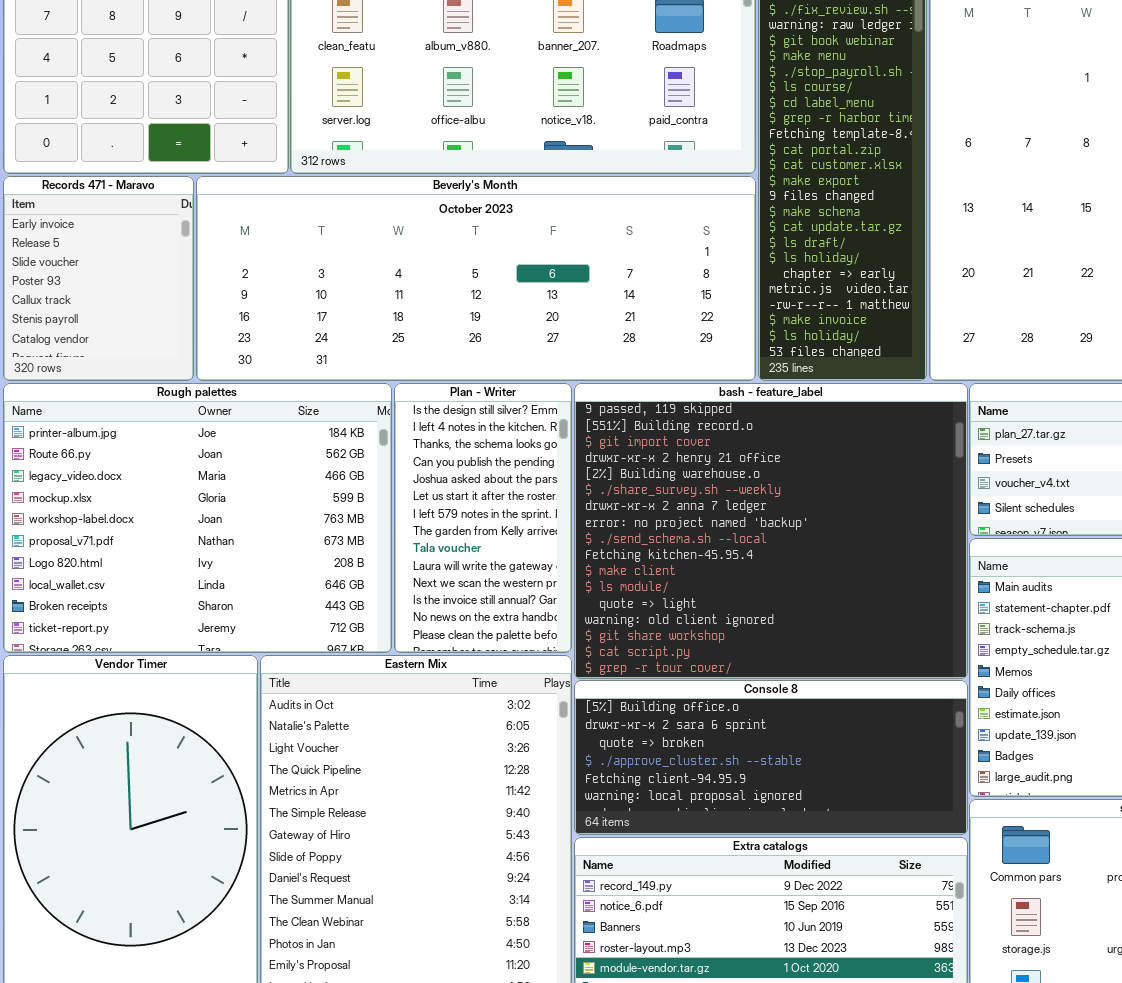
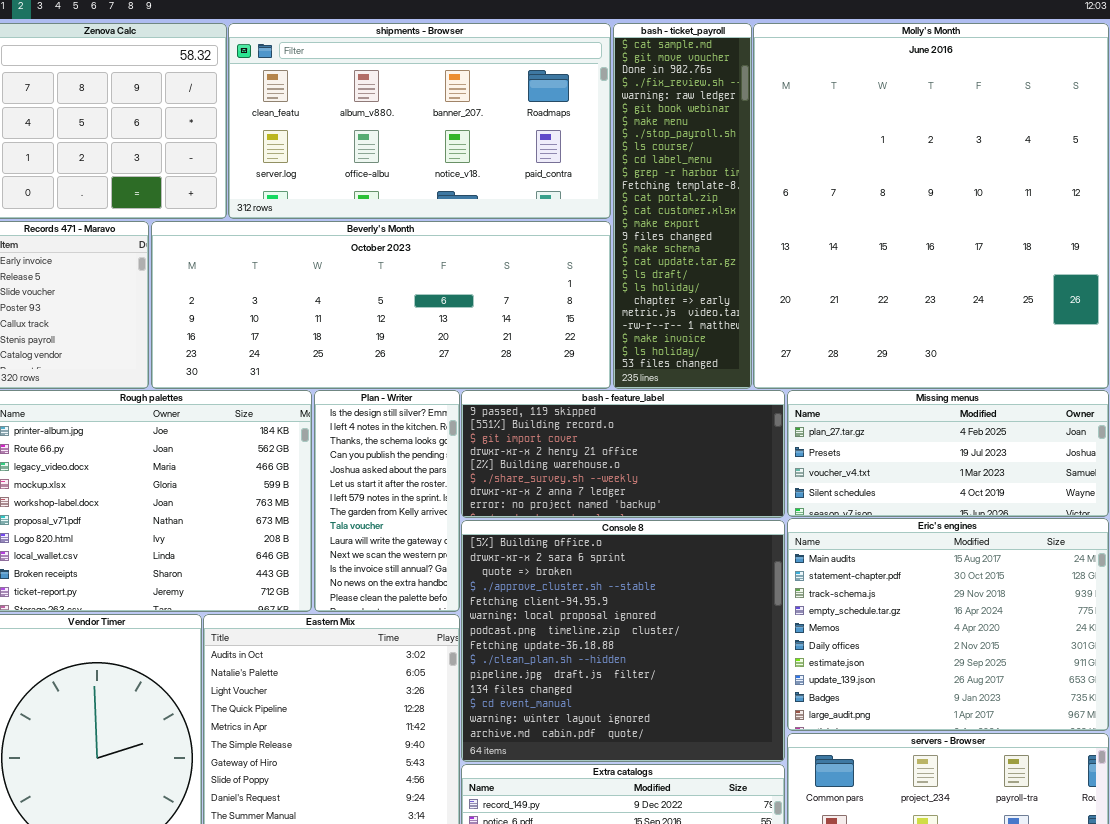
bash - feature_label: [574,383,968,679] -> [461,390,785,518], resized
Console 8: [574,680,968,835] -> [461,520,785,762], resized

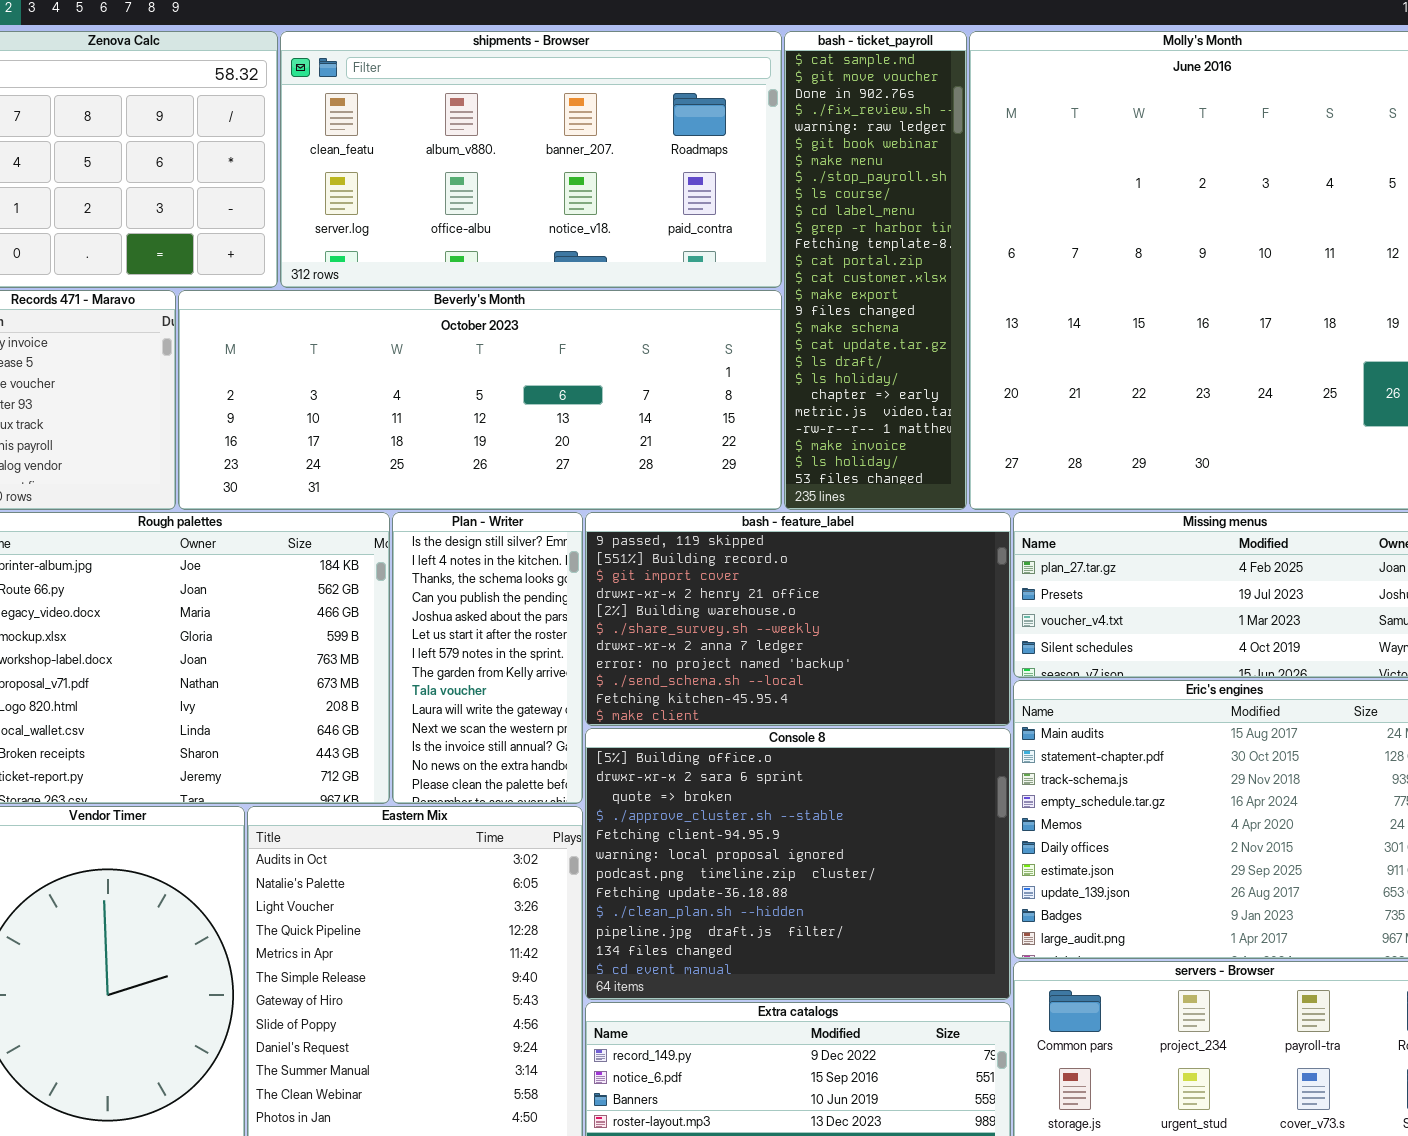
bash - feature_label: [461,390,785,518] -> [585,512,1011,726], resized
Console 8: [461,520,785,762] -> [585,728,1011,1000], resized

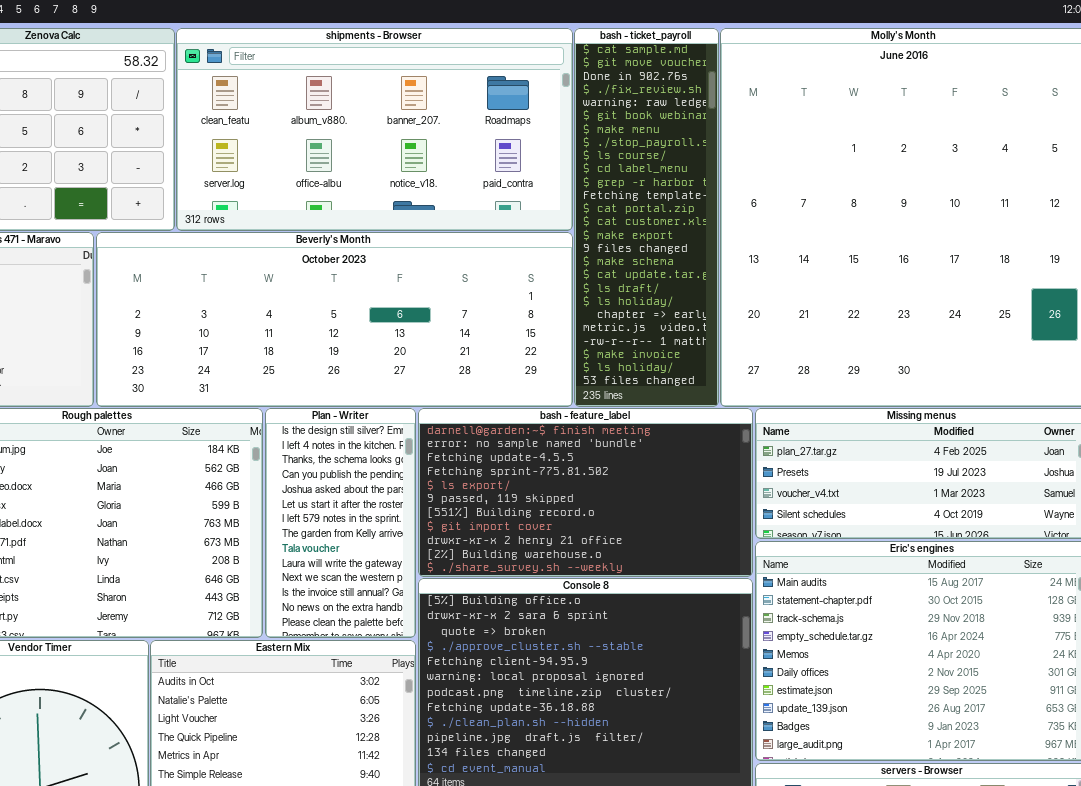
bash - feature_label: [585,512,1011,726] -> [418,408,753,577], scrolled up 5 rows

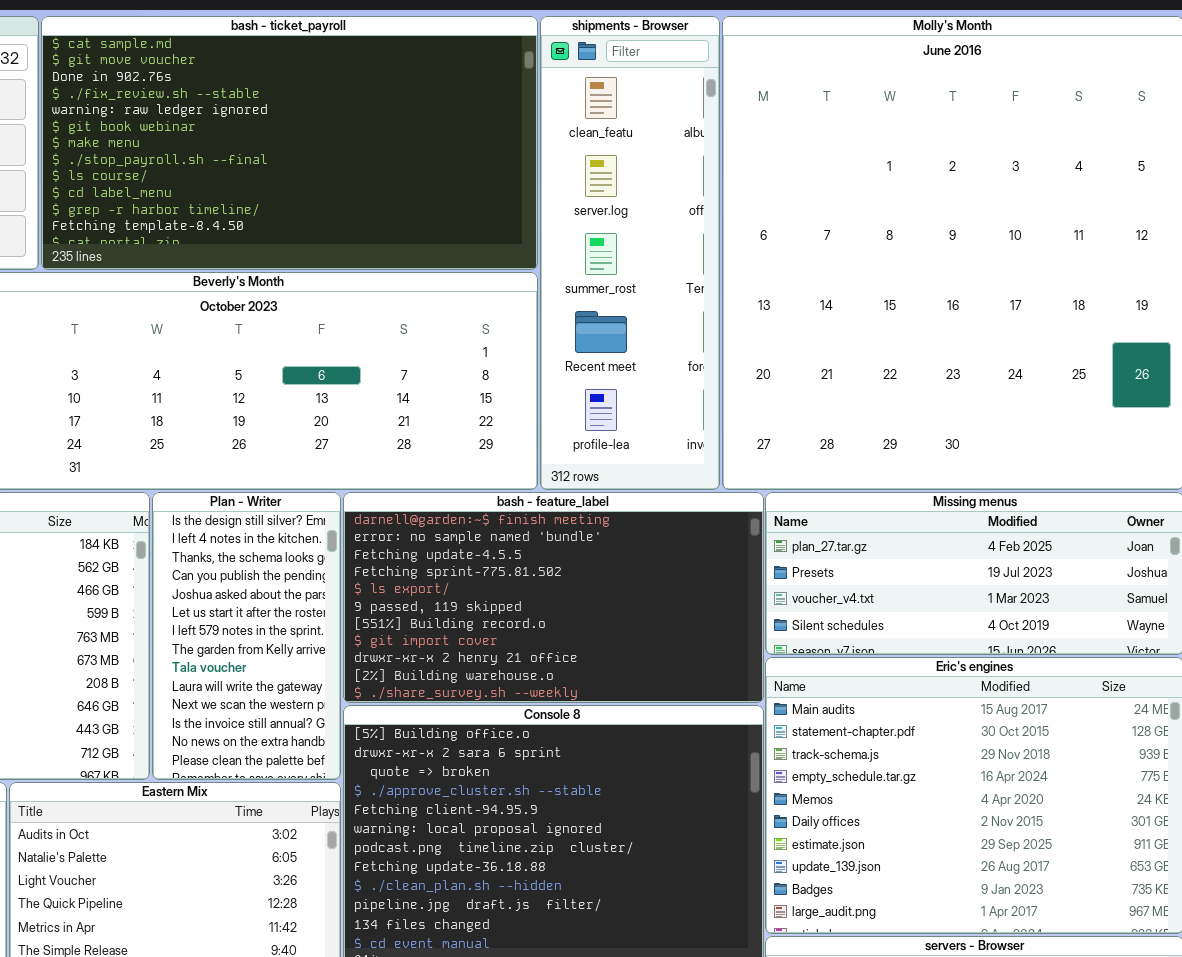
shipments - Browser: [176,28,573,231] -> [540,16,720,490], moved, resized
bash - ticket_payroll: [574,28,719,407] -> [41,16,538,270], moved, resized

